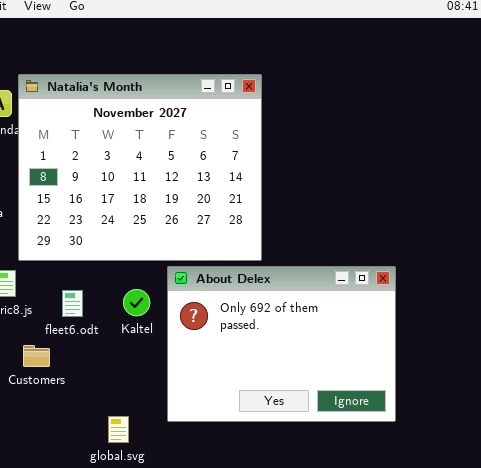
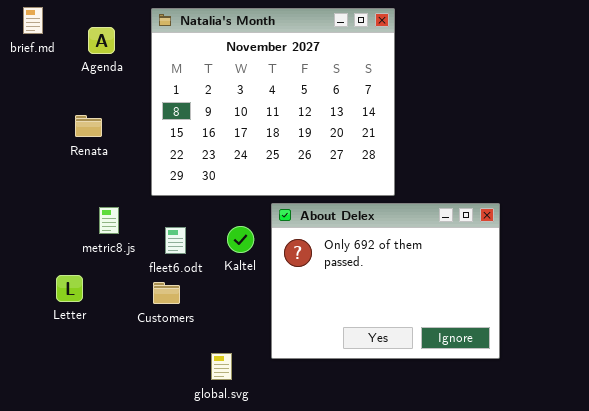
Natalia's Month: [18,74,262,261] -> [151,8,395,196], moved
Customers: [23,345,50,367] -> [153,282,180,304], moved

